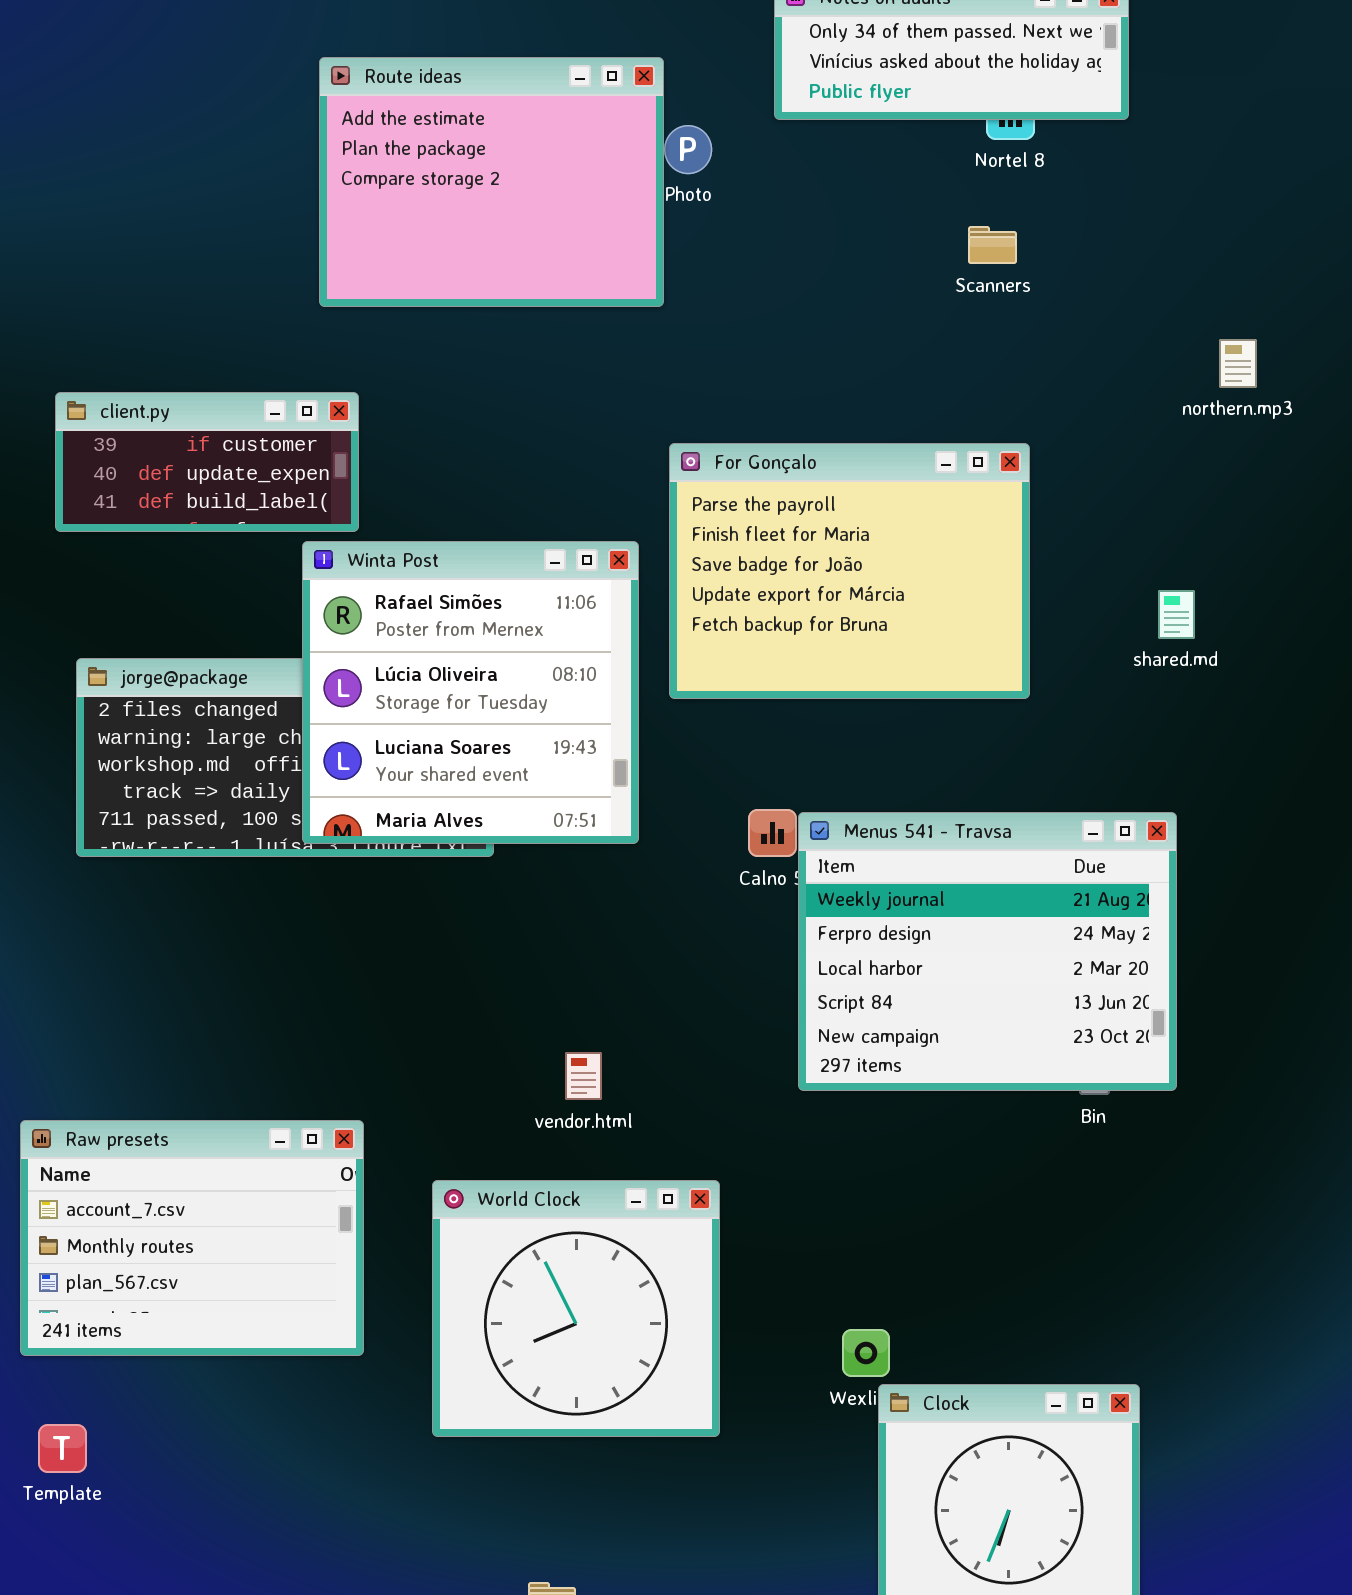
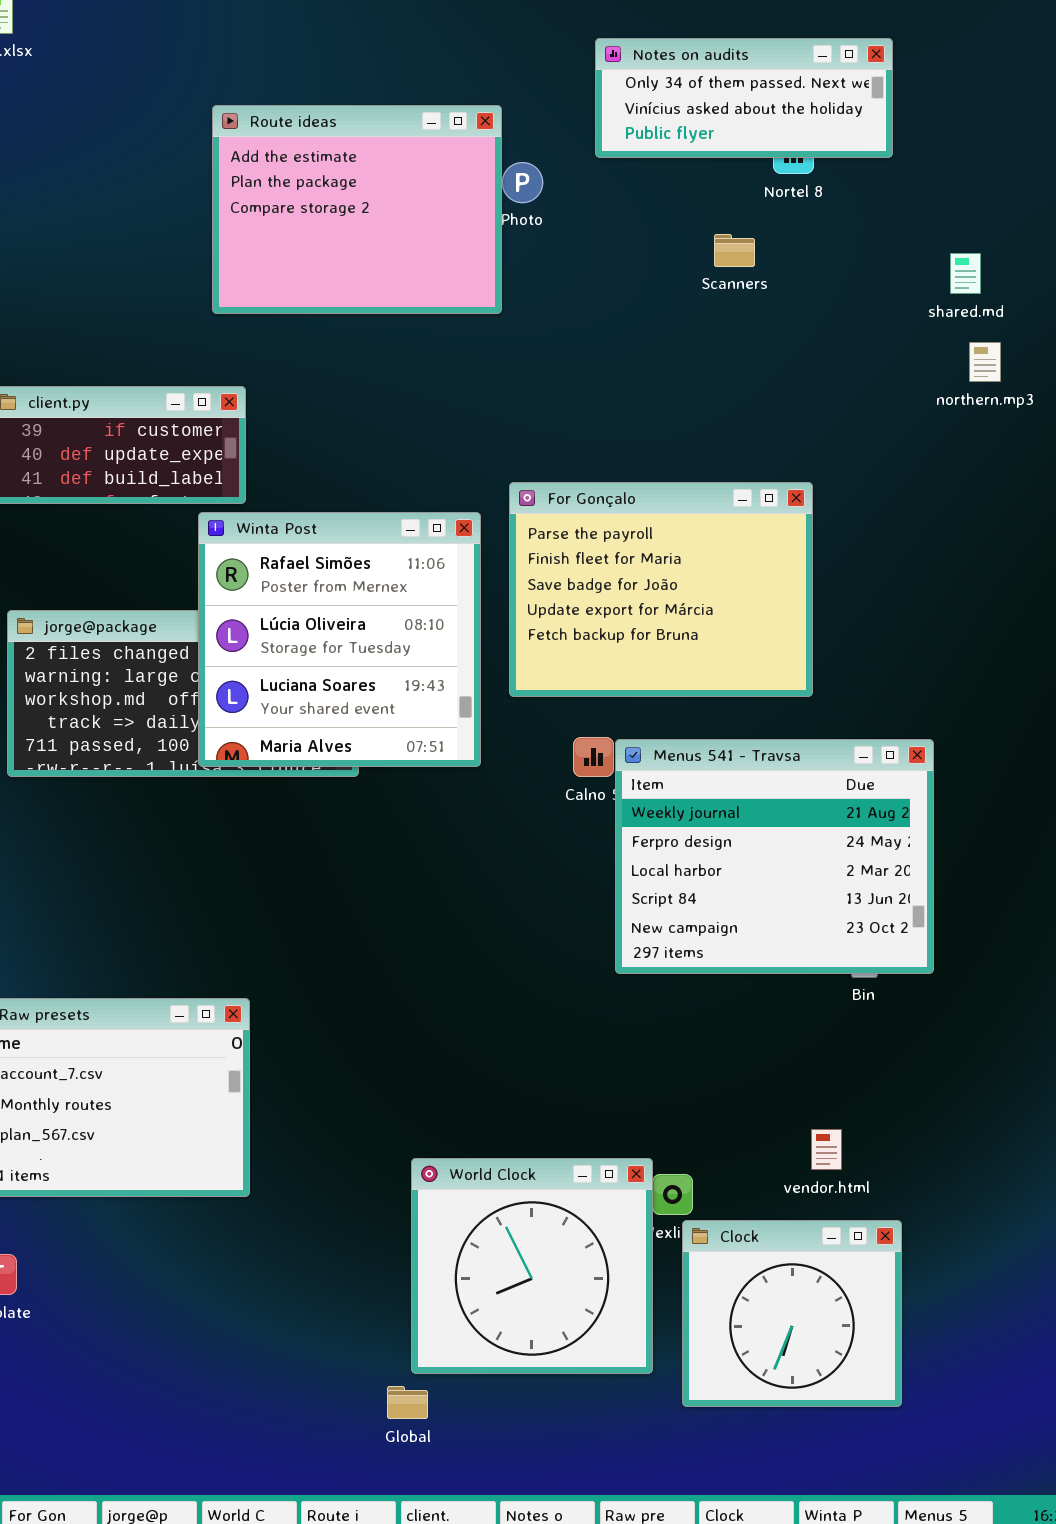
Scanners: [968,226,1017,264] -> [714,234,755,267], moved
For Gonçalo: [669,443,1030,699] -> [509,482,813,697], moved
shared.md: [1158,590,1195,639] -> [950,253,981,294], moved
vendor.html: [565,1052,602,1100] -> [811,1129,842,1170], moved
World Clock: [432,1180,720,1437] -> [411,1158,653,1374], moved

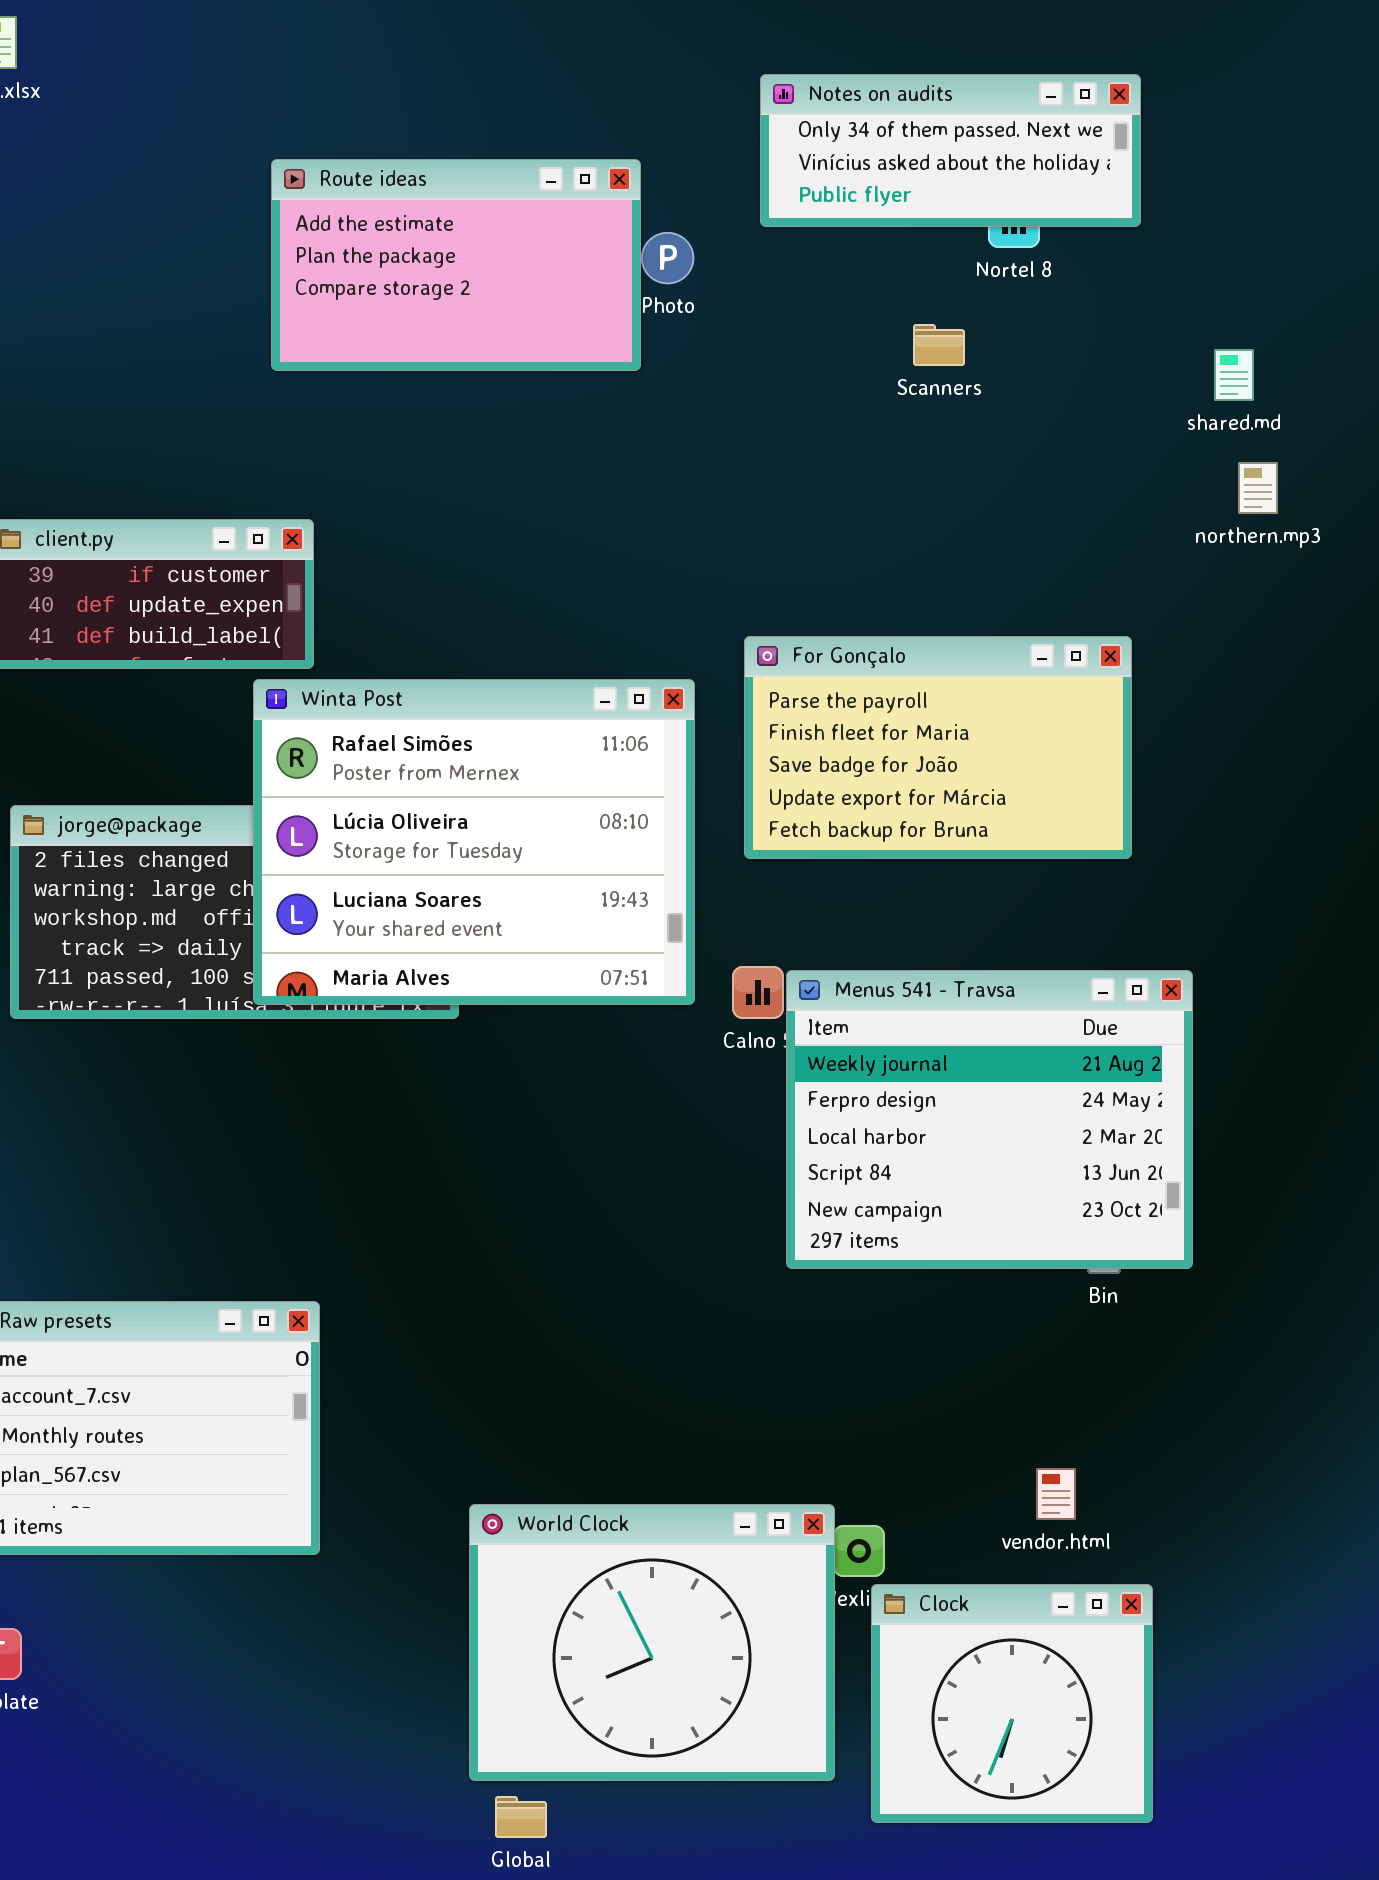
Route ideas: [212,105,502,314] -> [271,159,641,371], resized
For Gonçalo: [509,482,813,697] -> [744,636,1132,859], moved, resized
Winta Post: [198,512,481,767] -> [253,679,695,1005], resized
World Clock: [411,1158,653,1374] -> [469,1504,835,1781], resized

